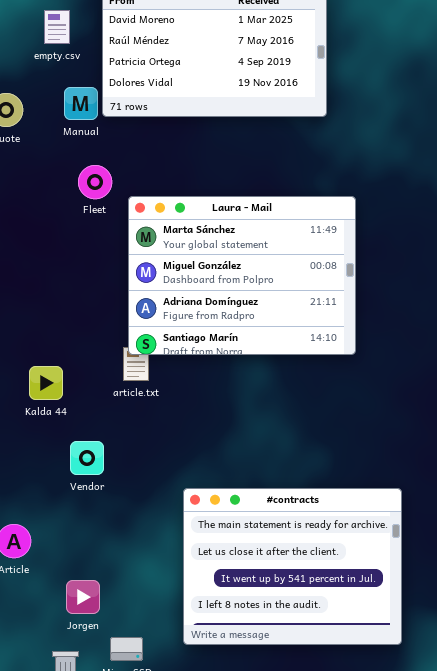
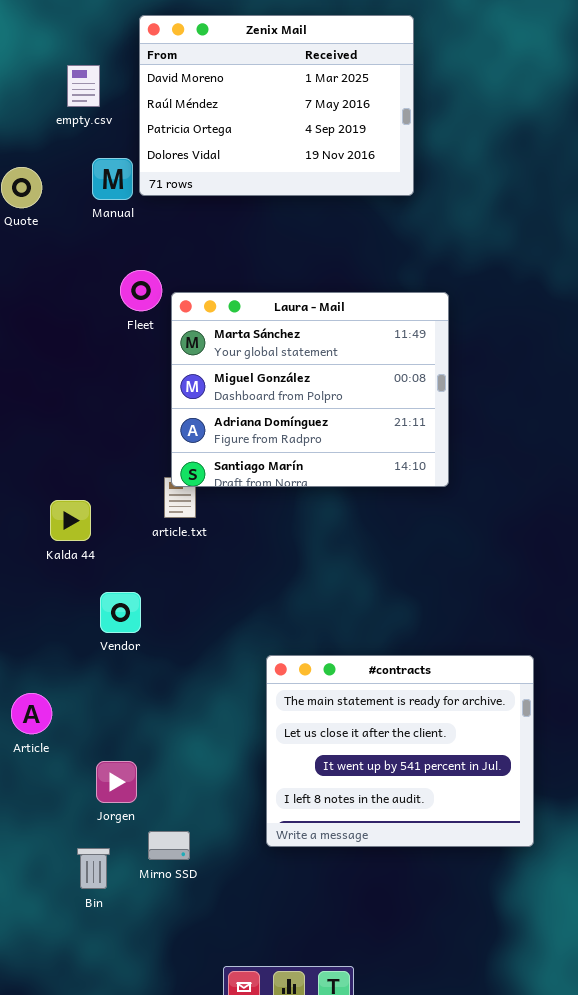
Fleet: [78,165,112,199] -> [120,270,162,311], moved
#contracts: [183,488,402,645] -> [266,655,534,847], moved

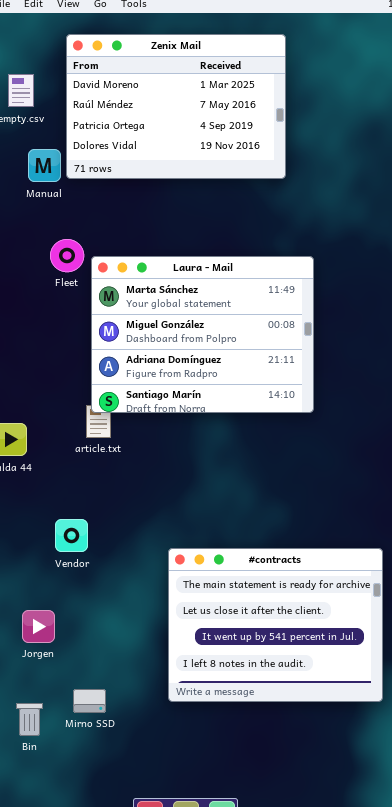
Vendor: [100,592,141,633] -> [55,519,88,552], moved
Jorgen: [96,761,137,803] -> [22,610,55,643], moved

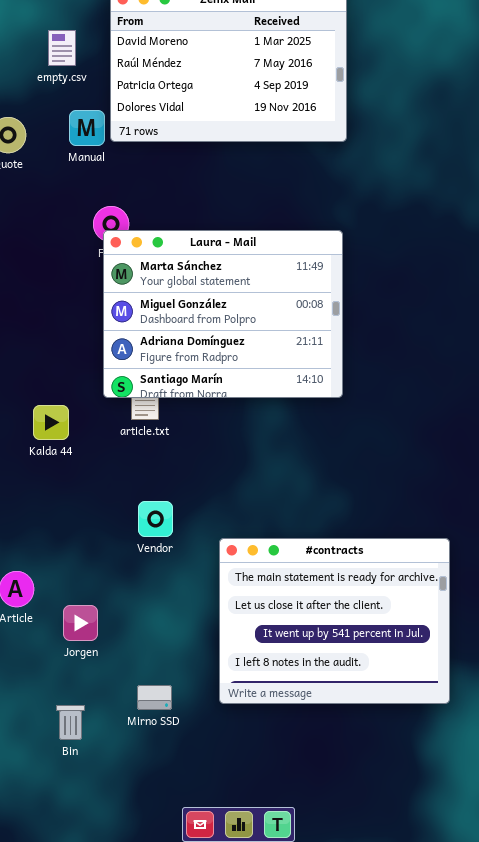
Laura - Mail: [91,256,314,413] -> [103,230,343,398], moved
Vendor: [55,519,88,552] -> [138,501,173,537], moved
Mirno SSD: [73,689,106,713] -> [137,685,172,710], moved

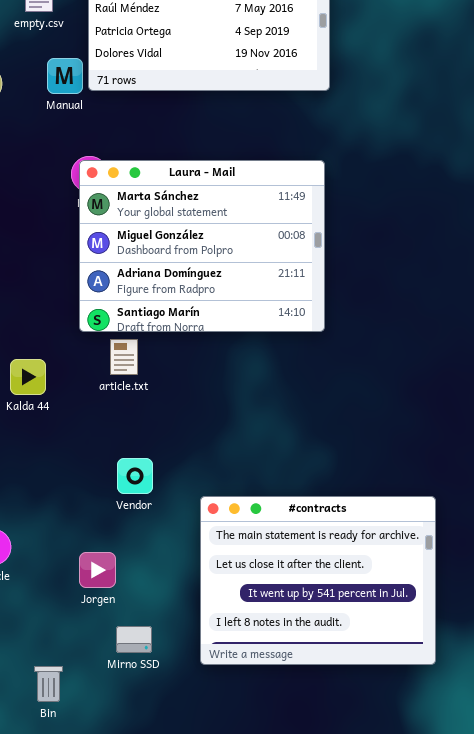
Laura - Mail: [103,230,343,398] -> [79,160,325,332], moved
Jorgen: [63,605,98,641] -> [79,552,116,588], moved
Mirno SSD: [137,685,172,710] -> [116,626,152,653], moved

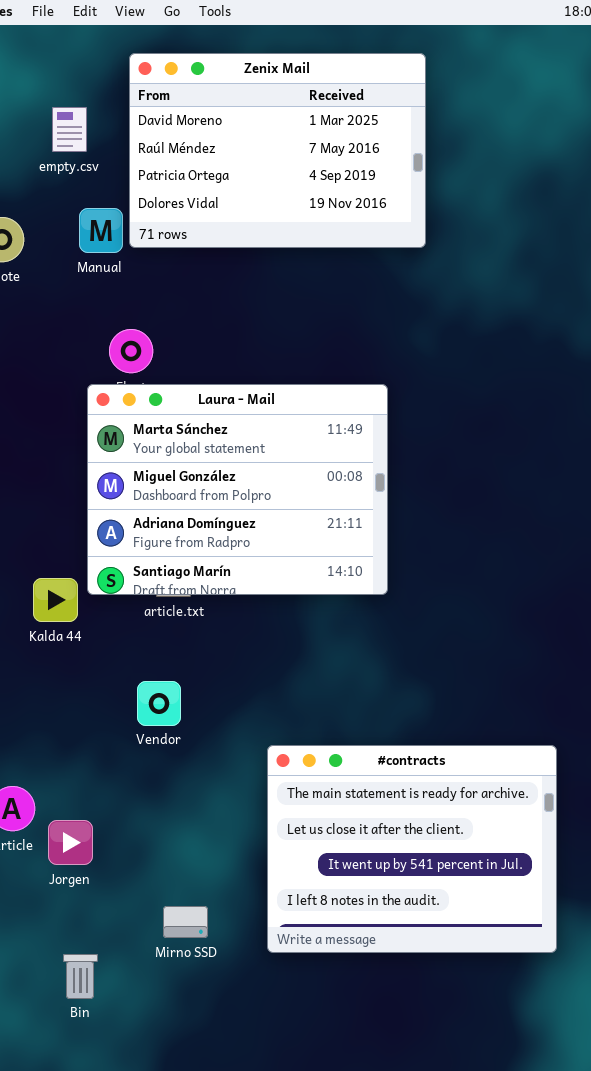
Laura - Mail: [79,160,325,332] -> [87,384,388,595], moved
Vendor: [117,458,153,494] -> [137,681,181,726], moved
Jorgen: [79,552,116,588] -> [48,820,93,865], moved

